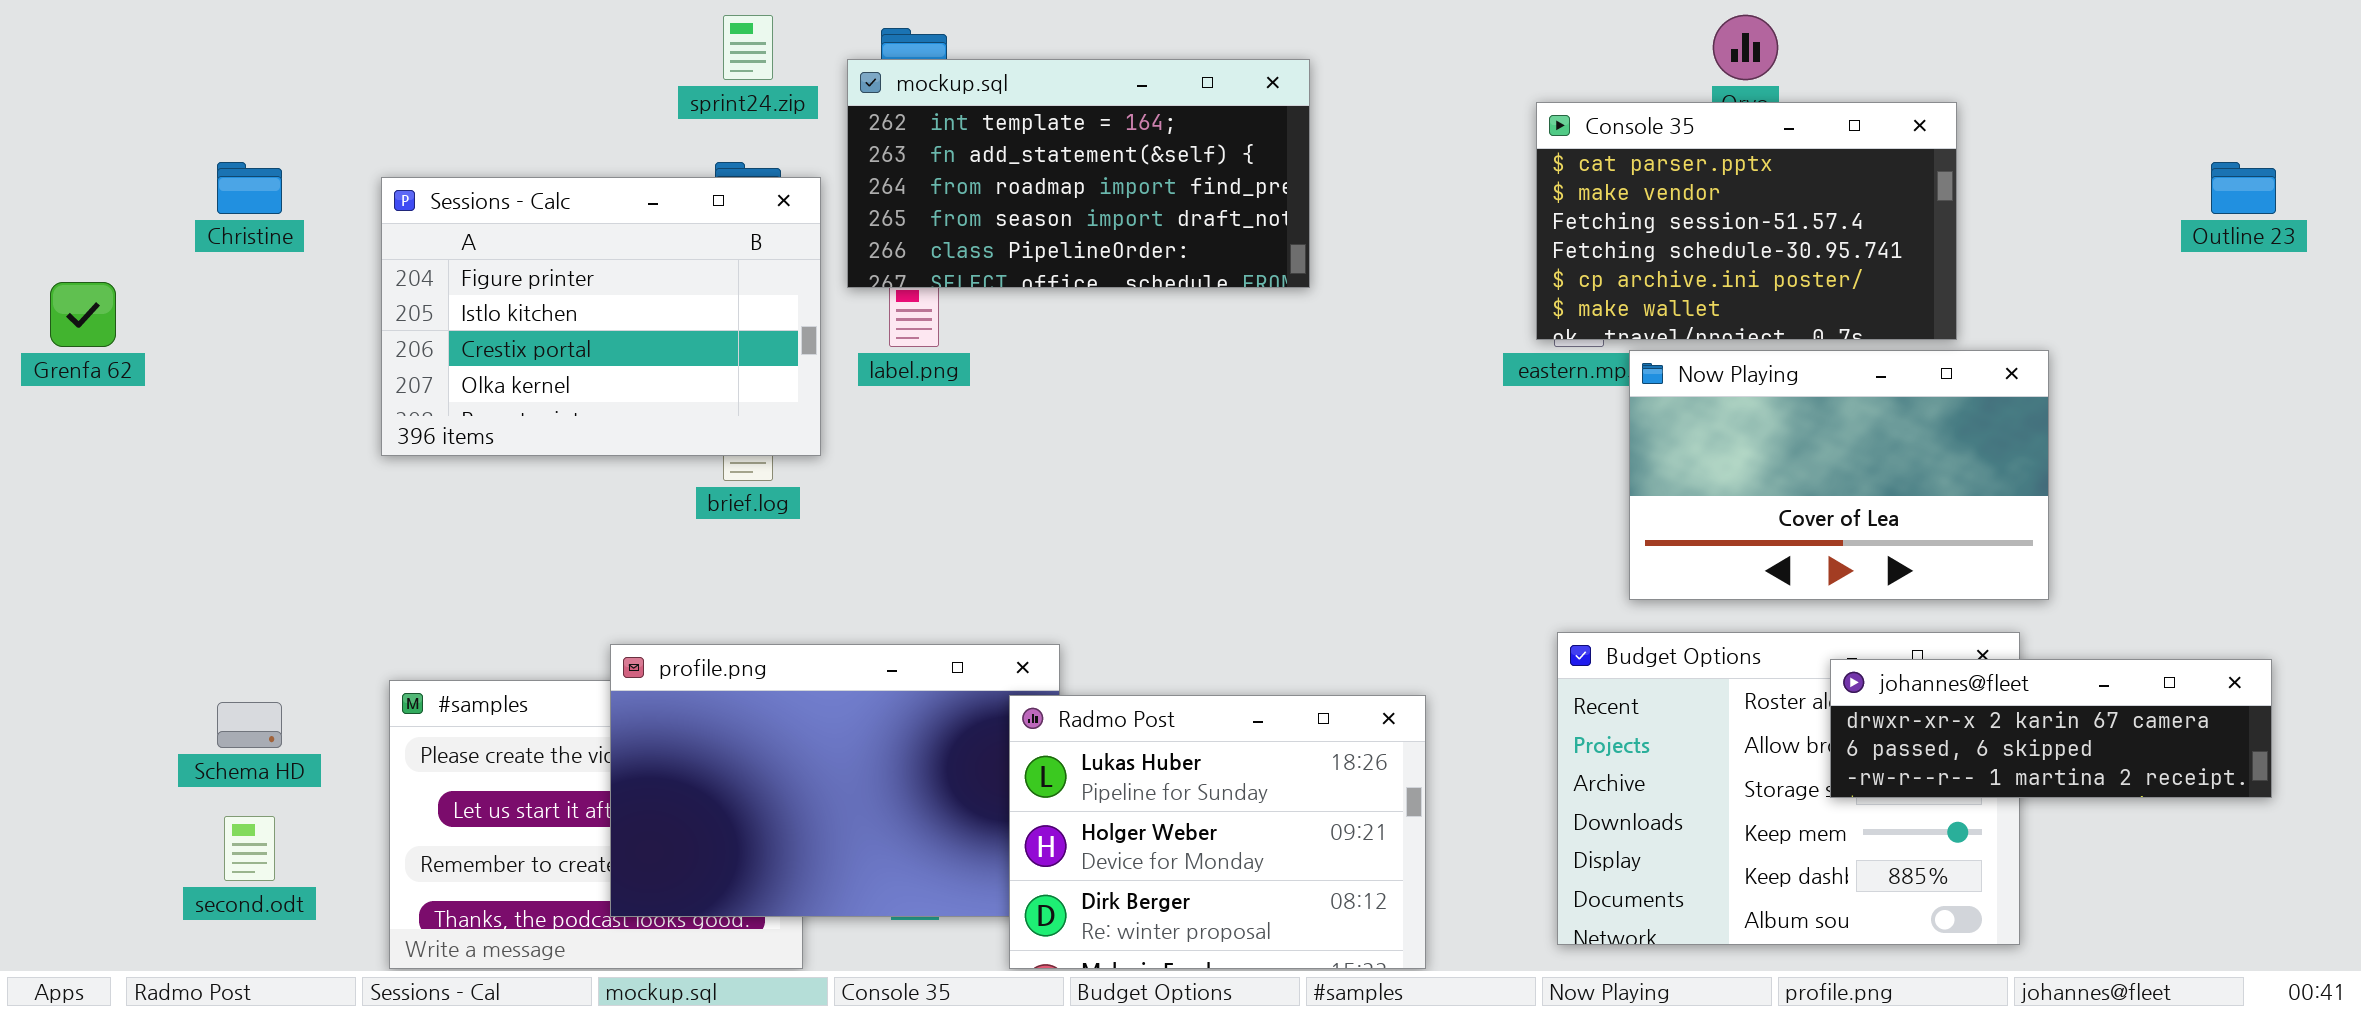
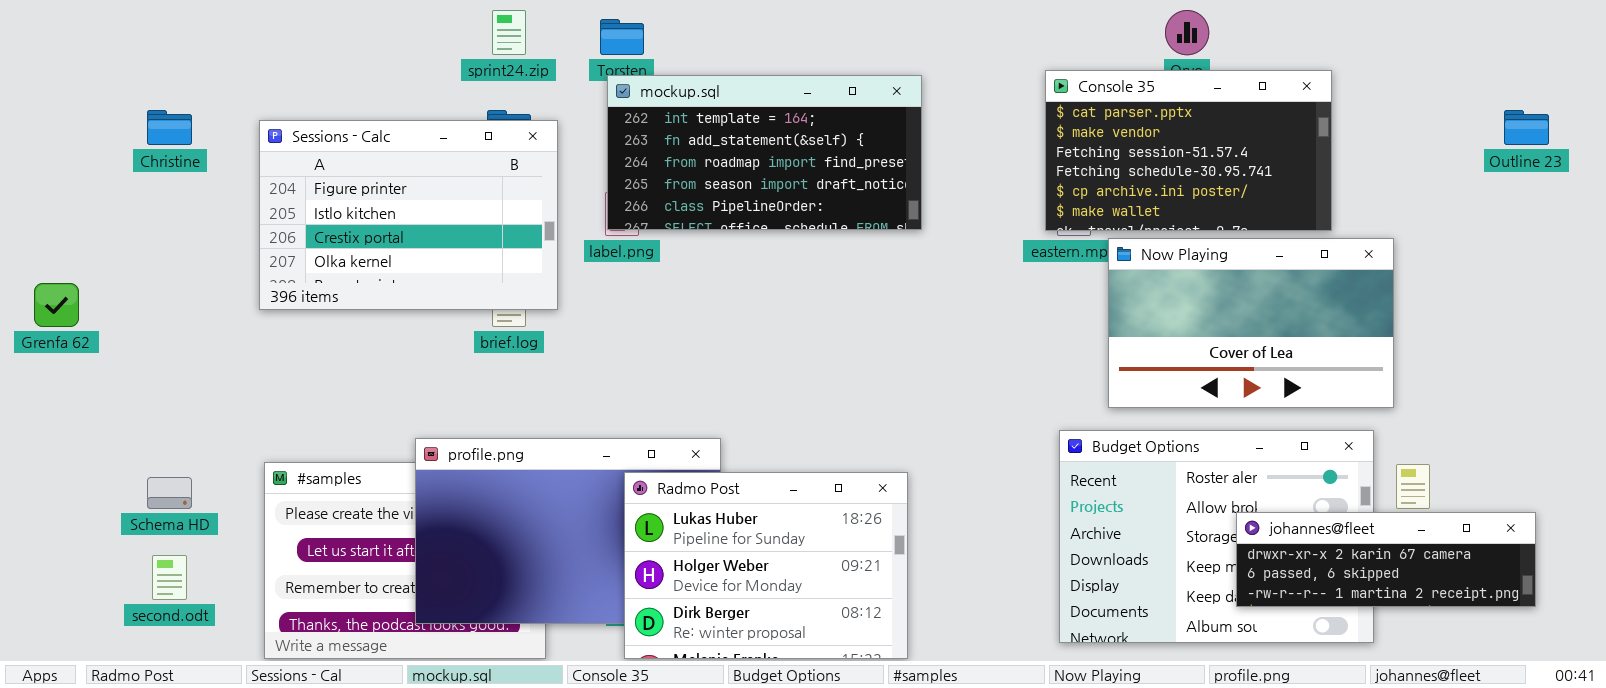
mockup.sql: [847,59,1310,288] -> [607,75,922,230], moved
Grenfa 62: [50,282,116,347] -> [34,283,79,327], moved
johannes@fleet: [1830,659,2272,798] -> [1236,512,1536,607], moved
Radmo Post: [1009,695,1426,969] -> [624,472,908,659], moved

